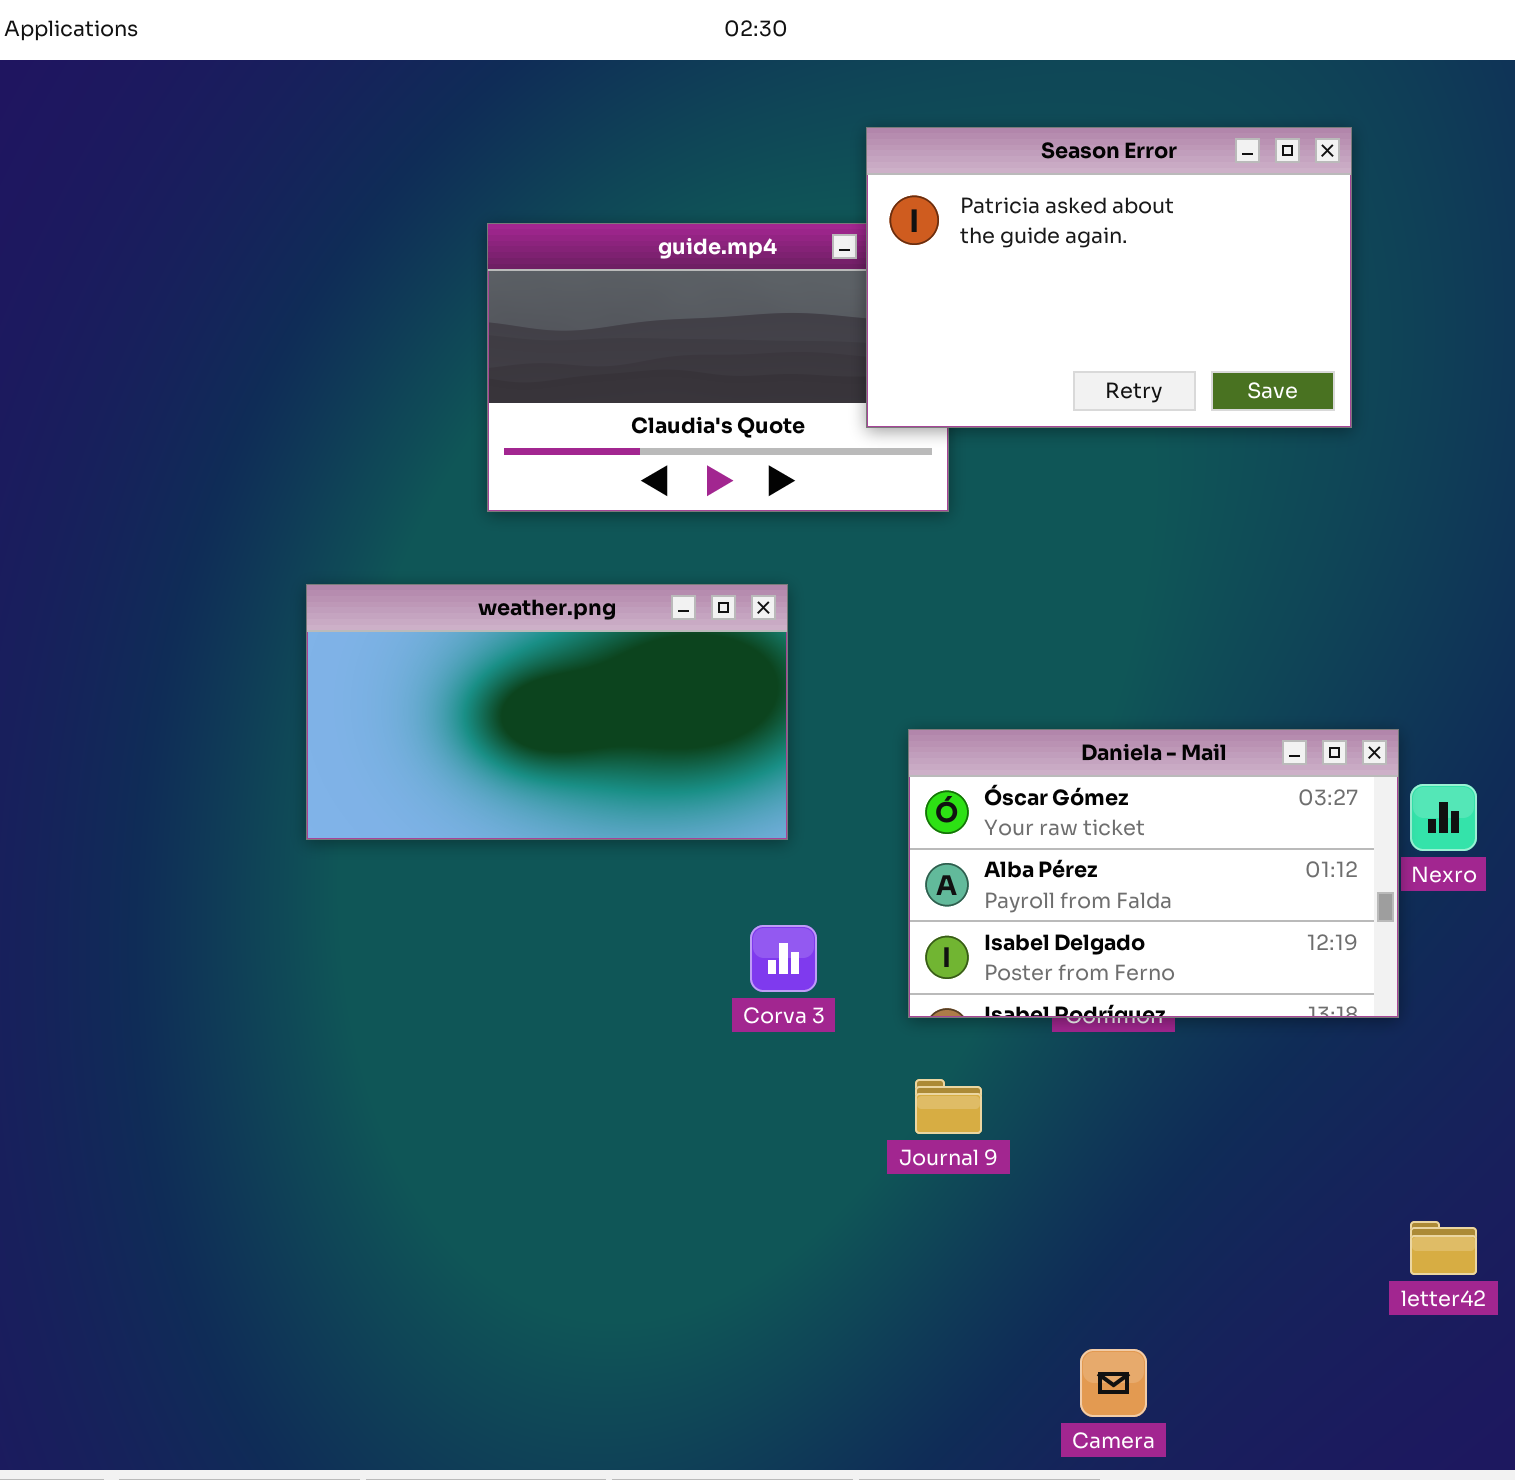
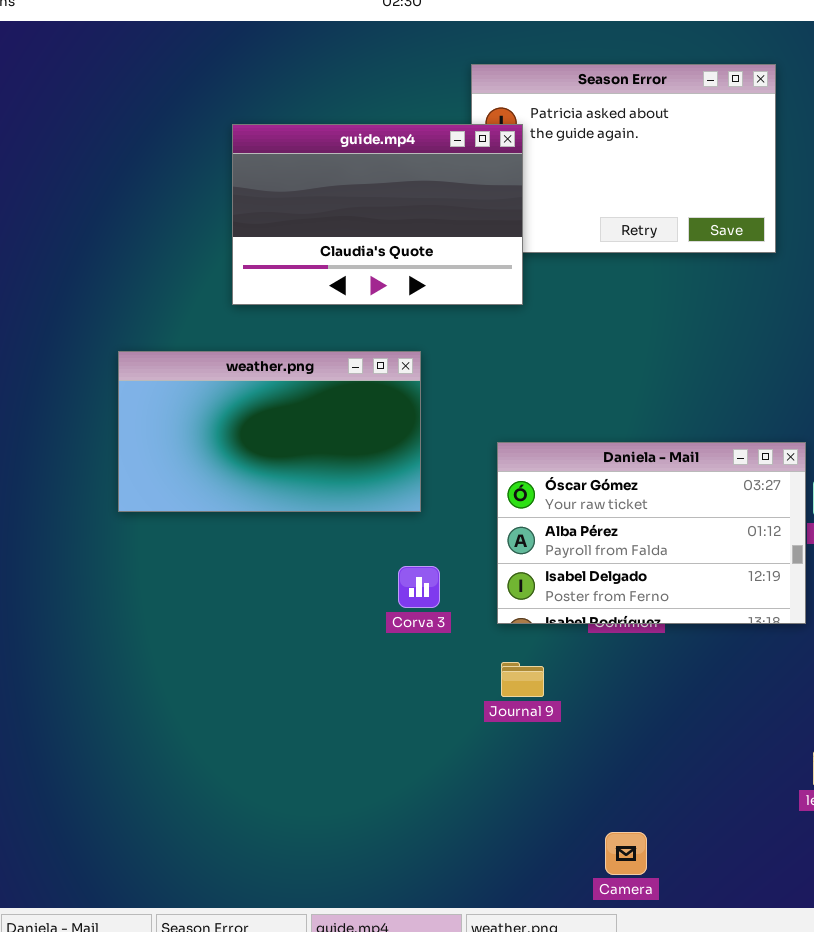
guide.mp4: [487,223,949,512] -> [232,124,523,305], raised

